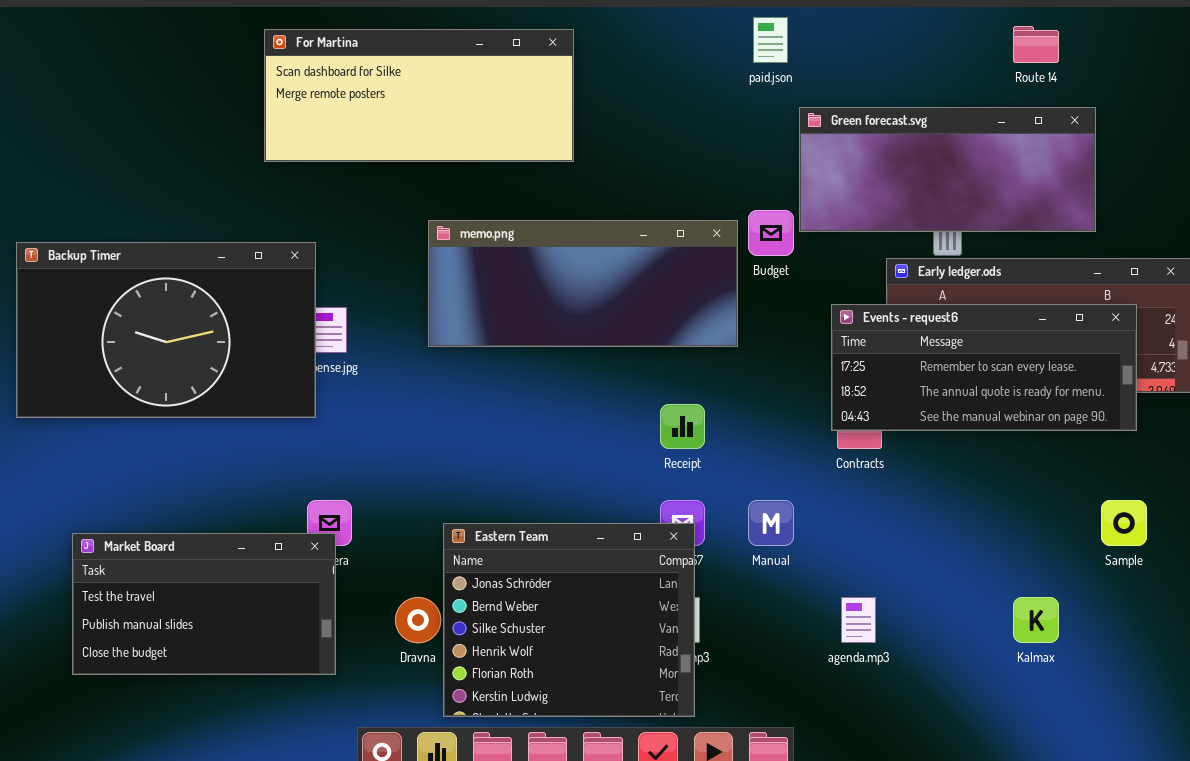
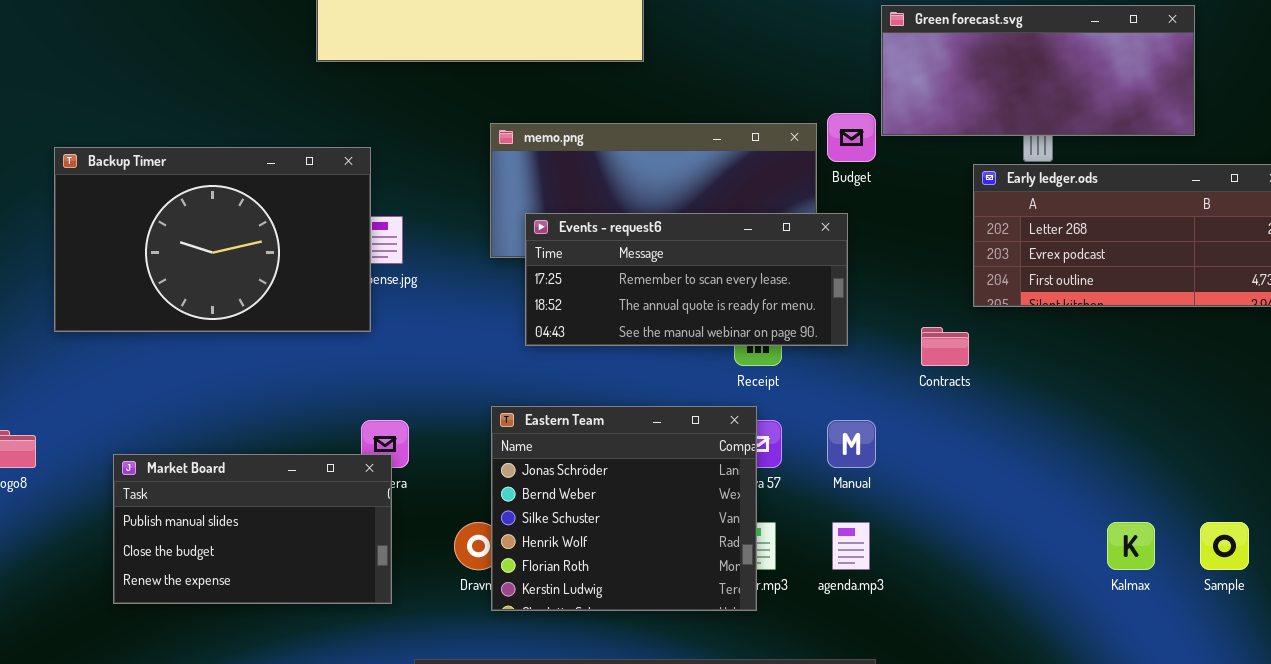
Events - request6: [831,304,1137,431] -> [525,213,848,346], moved
Sample: [1101,500,1147,546] -> [1200,522,1249,570], moved
Eastern Team: [443,523,695,717] -> [491,406,757,611], moved
Market Board: [72,533,336,675] -> [113,454,392,604], scrolled down 1 row
agenda.mp3: [841,597,876,643] -> [832,522,870,570], moved

